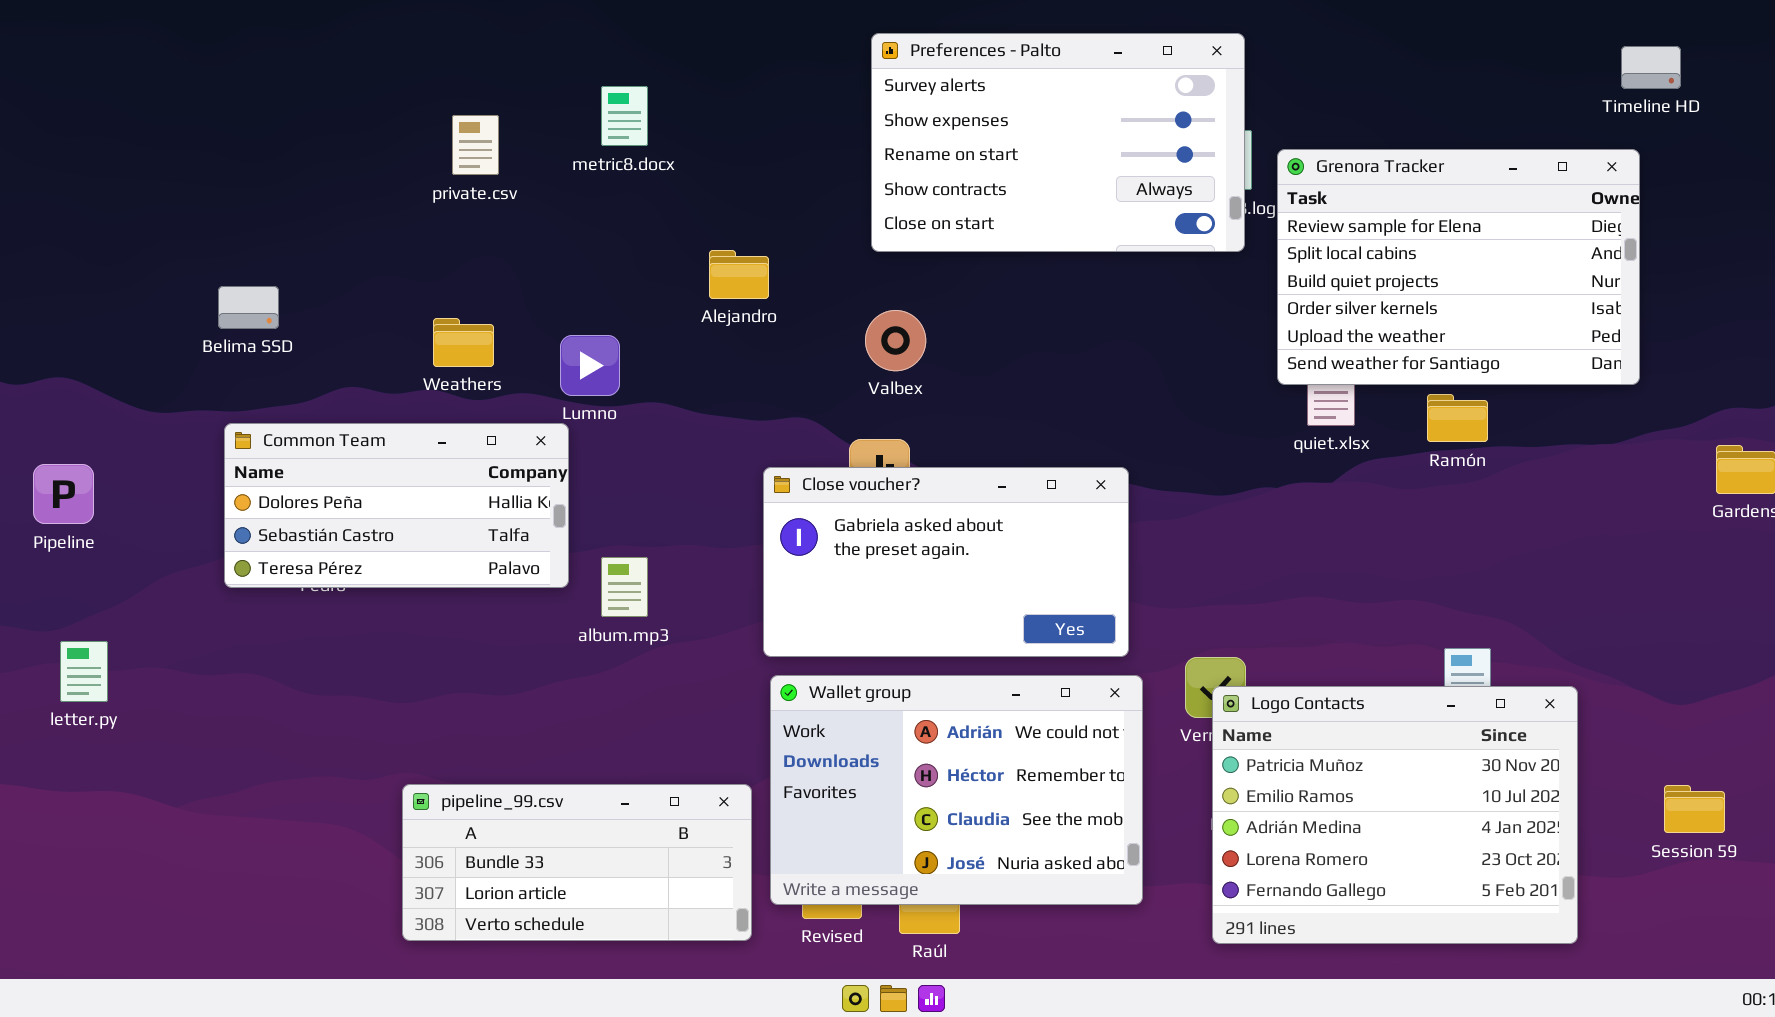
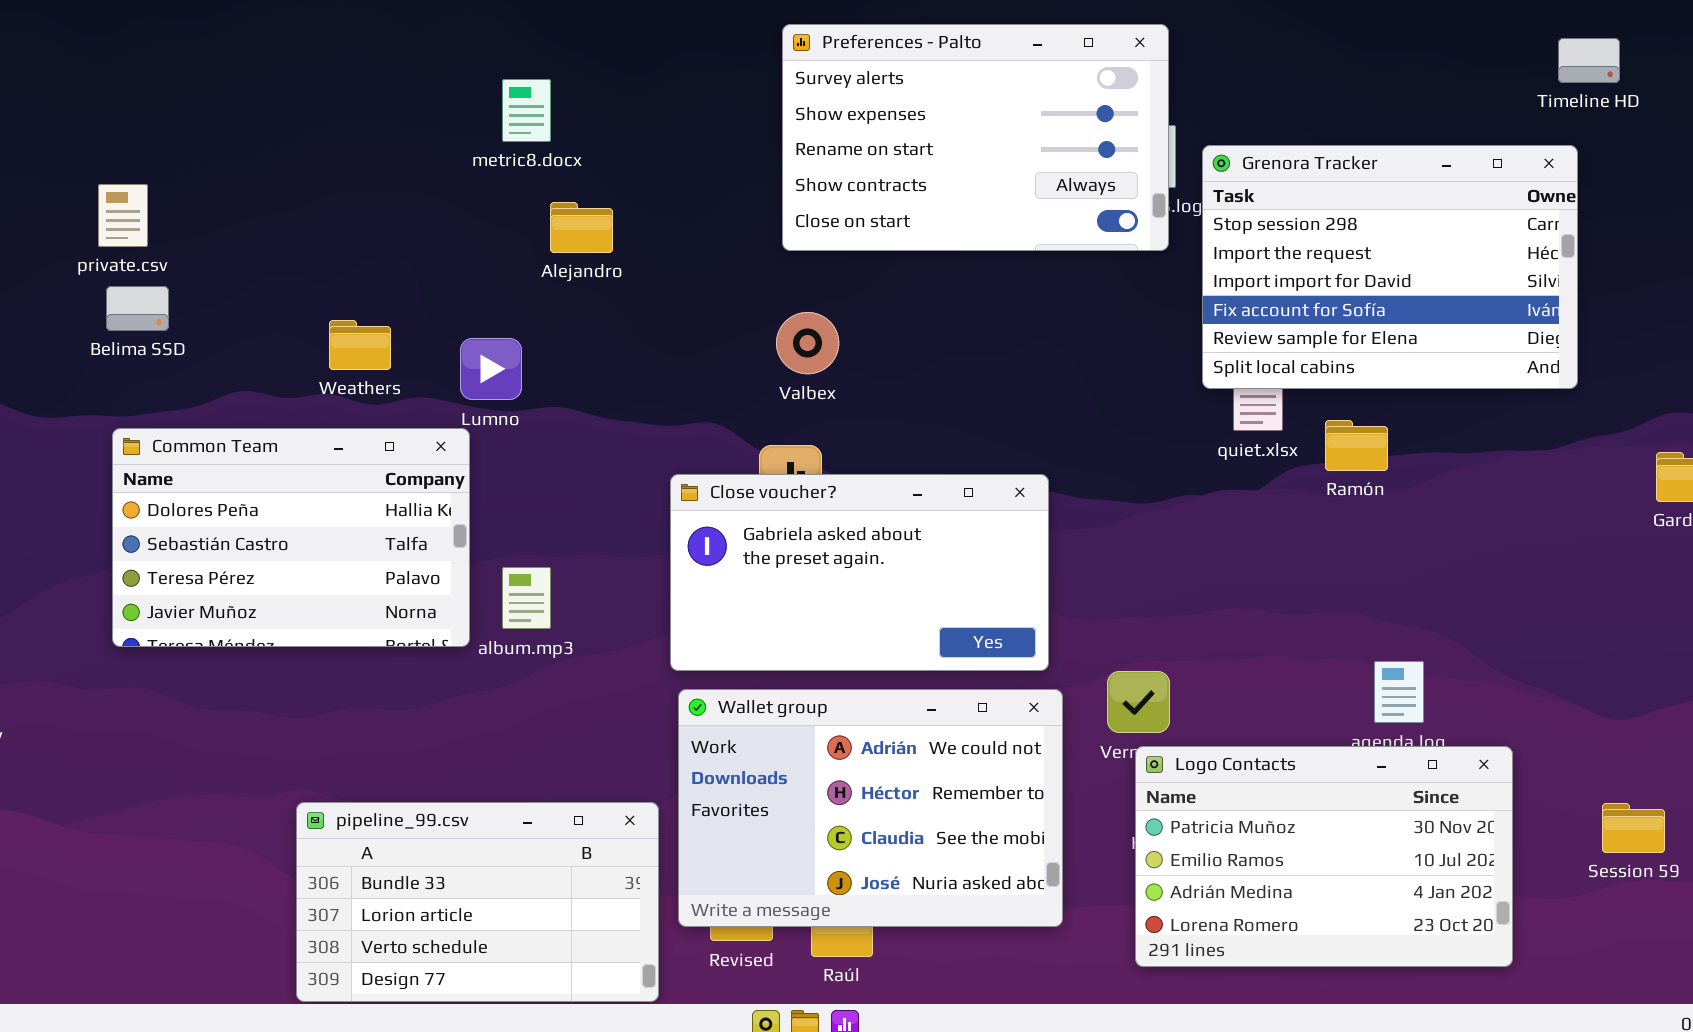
private.csv: [452,115,499,175] -> [98,184,148,247], moved
Grenora Tracker: [1277,149,1640,385] -> [1202,145,1578,389], scrolled up 4 rows
Alejandro: [709,250,769,299] -> [550,202,613,253], moved
Ramón: [1427,394,1488,442] -> [1325,420,1388,471], moved
Common Team: [224,423,569,588] -> [112,428,470,647], resized
Logo Contacts: [1212,686,1578,944] -> [1135,746,1513,967], resized
pipeline_99.csv: [402,784,752,941] -> [296,802,659,1002], resized

